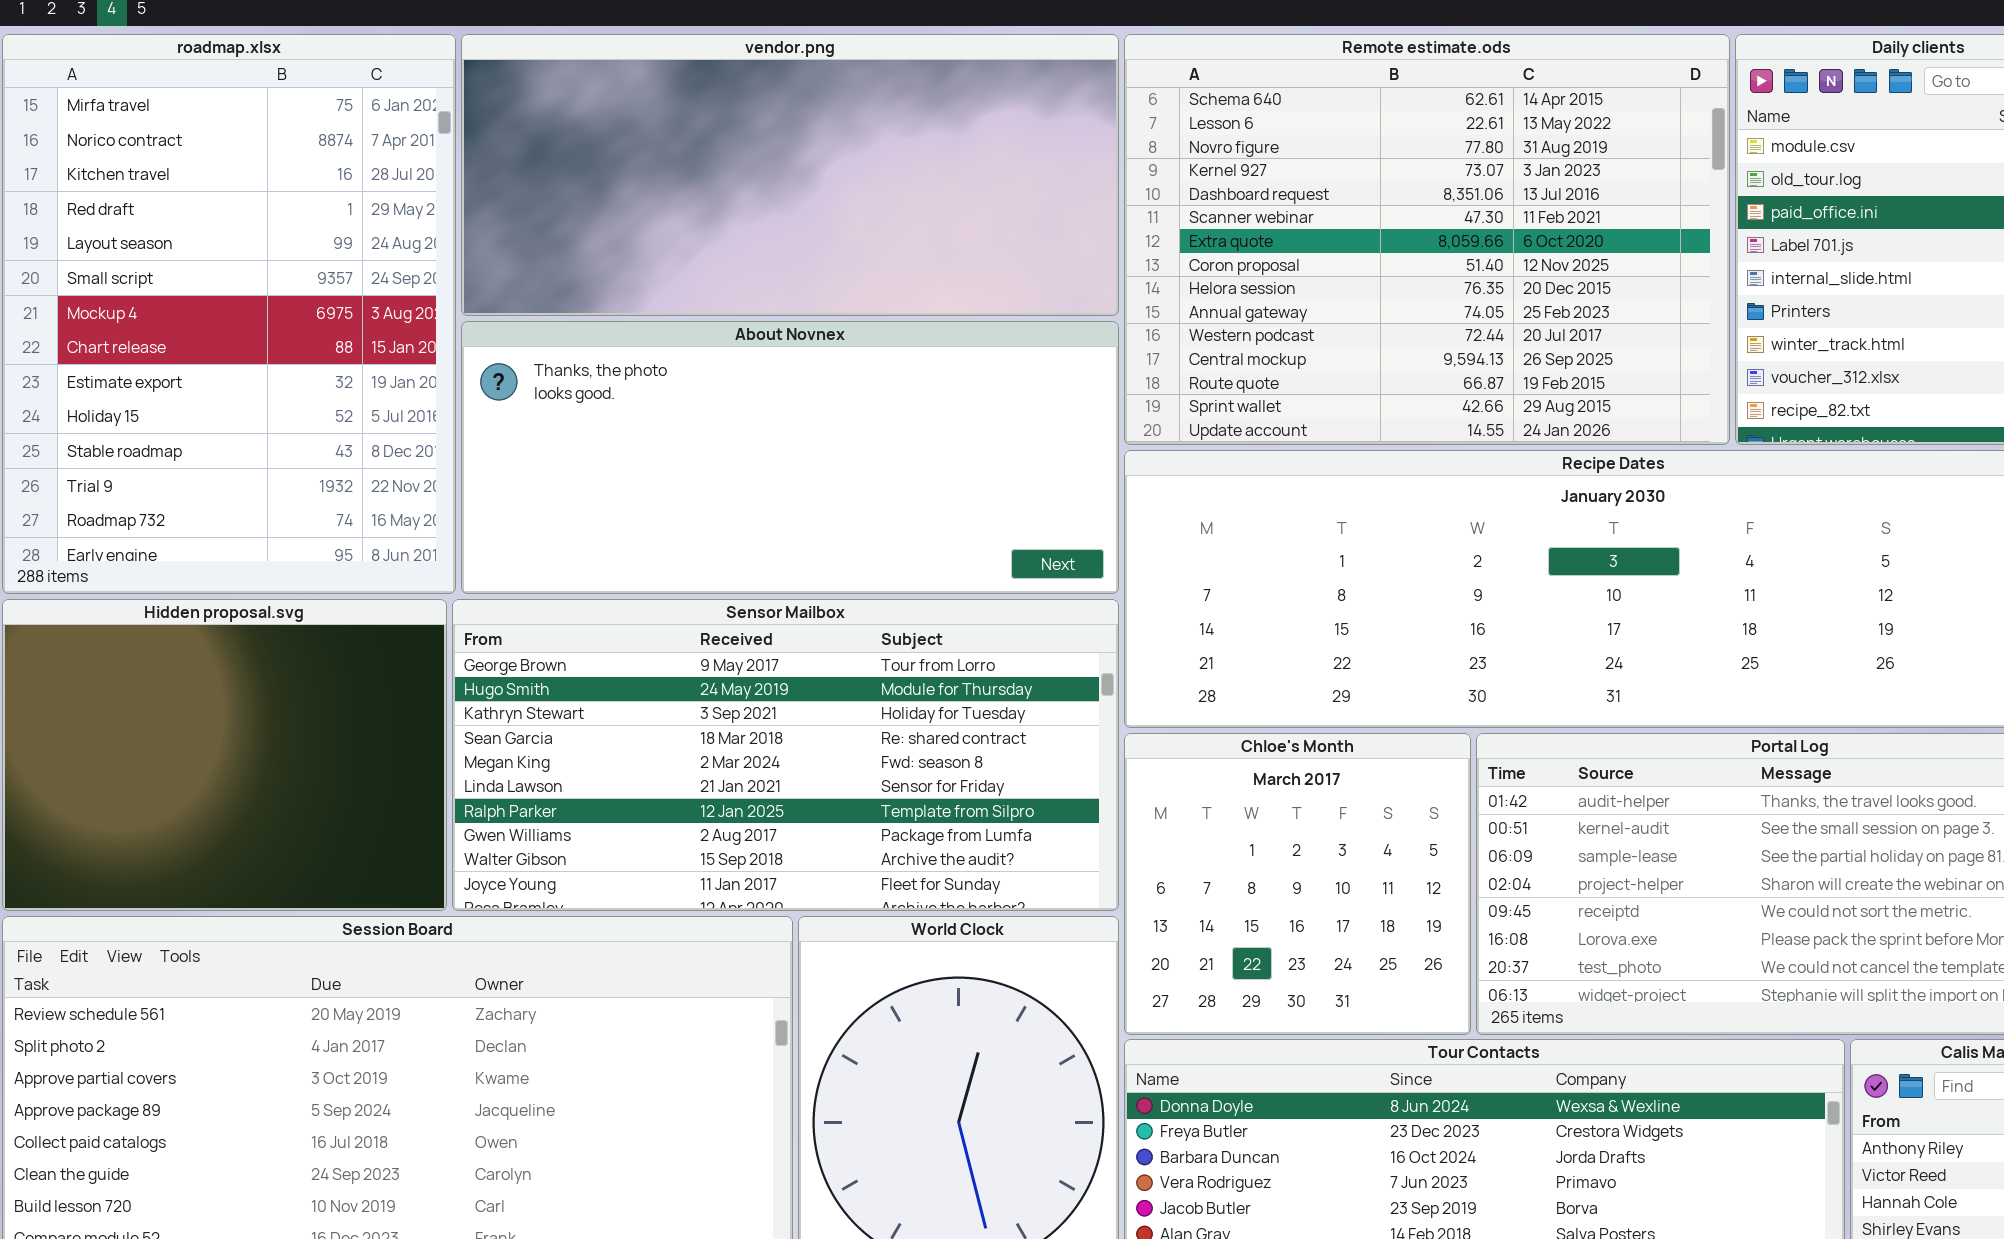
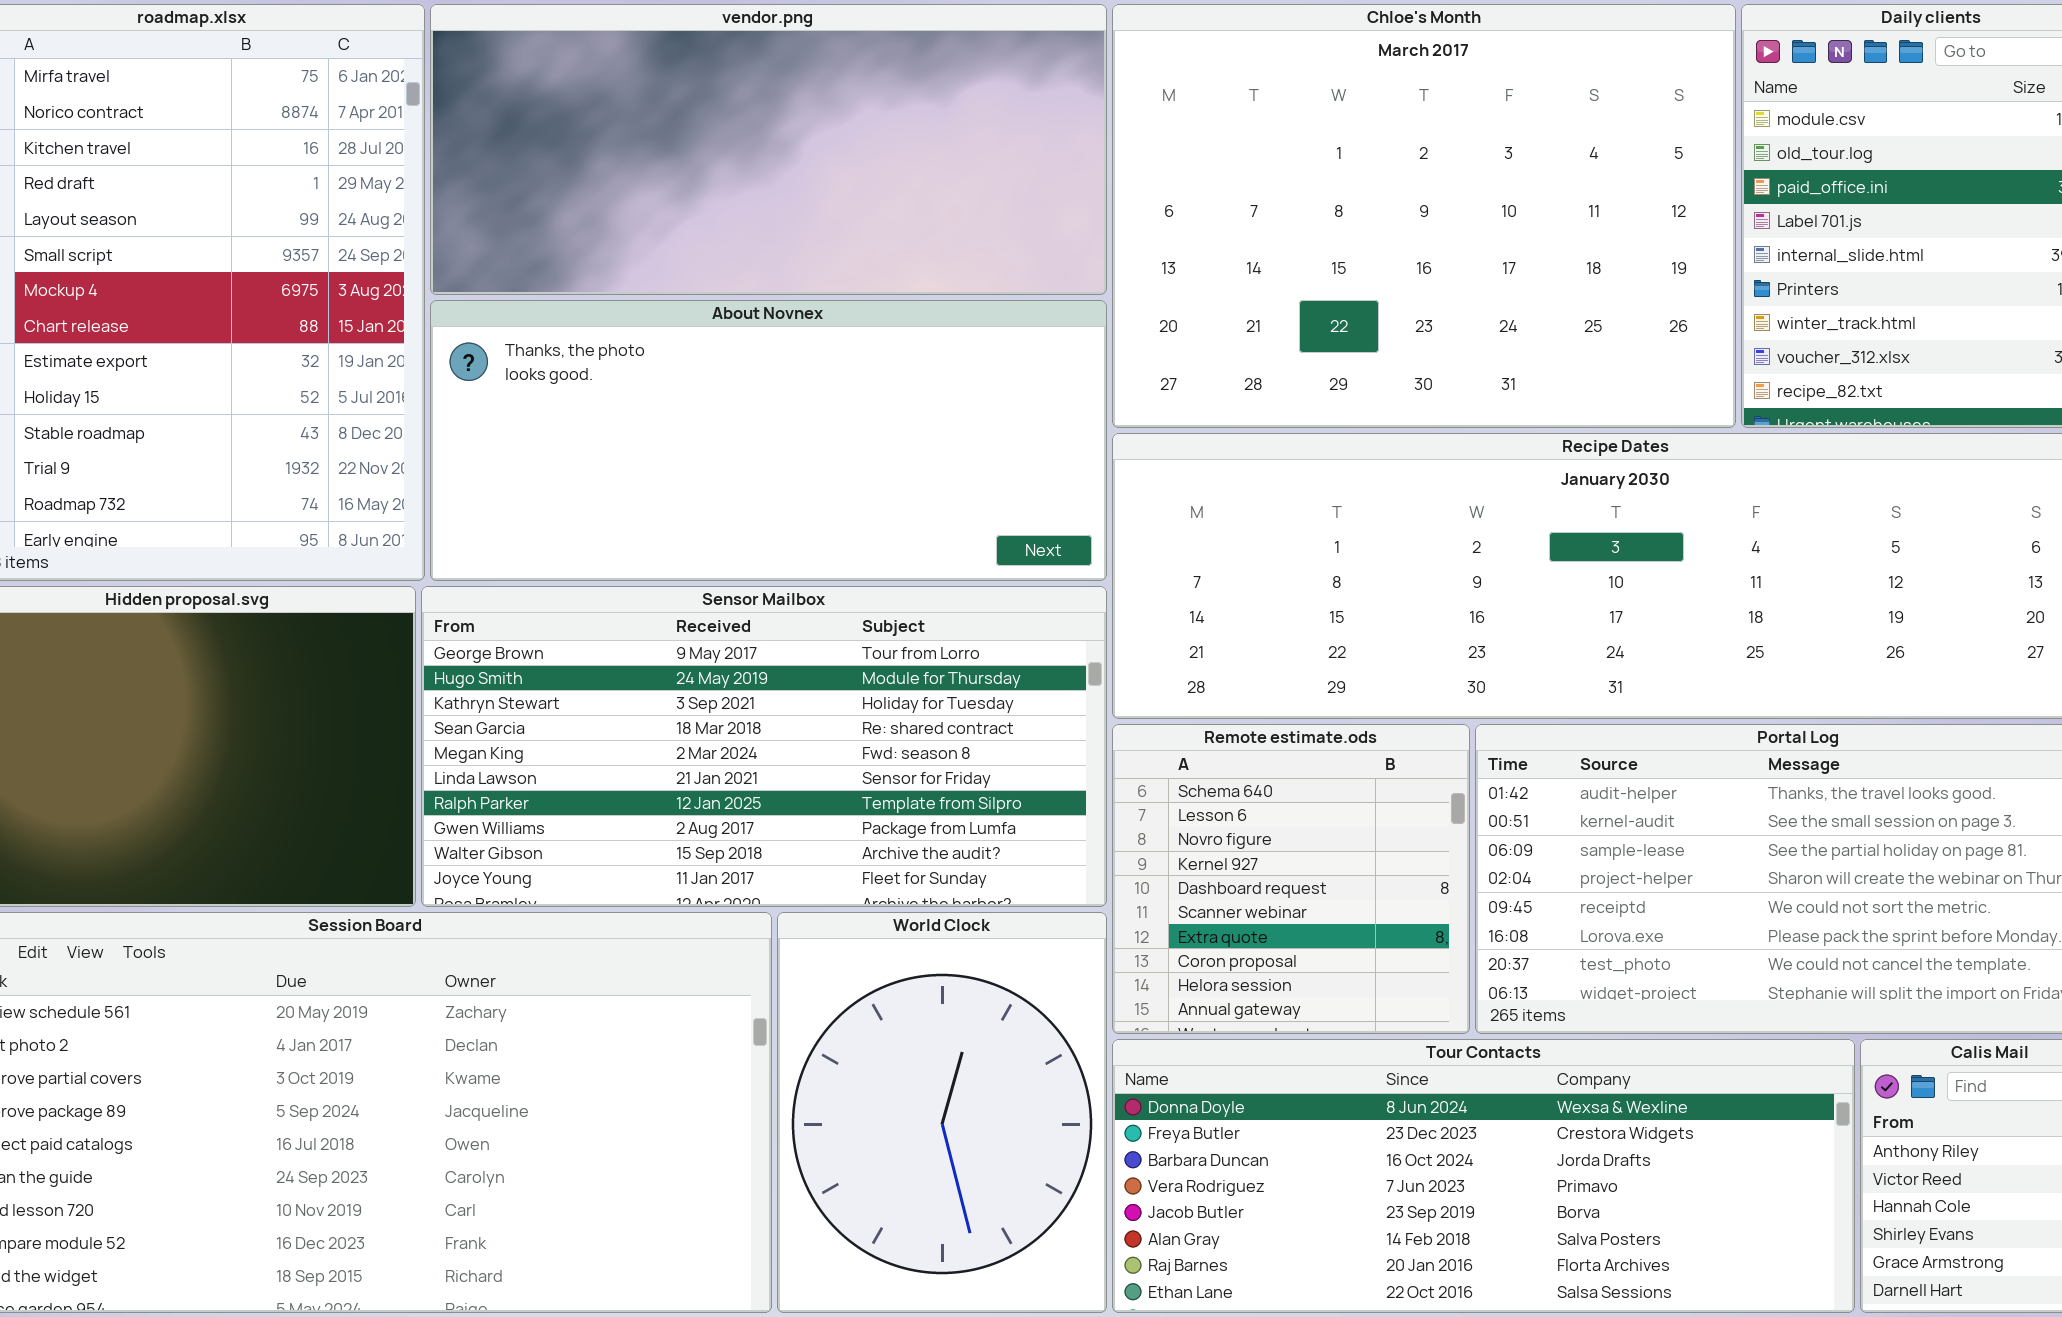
Remote estimate.ods: [1124,34,1730,445] -> [1112,724,1470,1034], moved, resized
Chloe's Month: [1124,733,1471,1035] -> [1112,4,1736,428], moved, resized

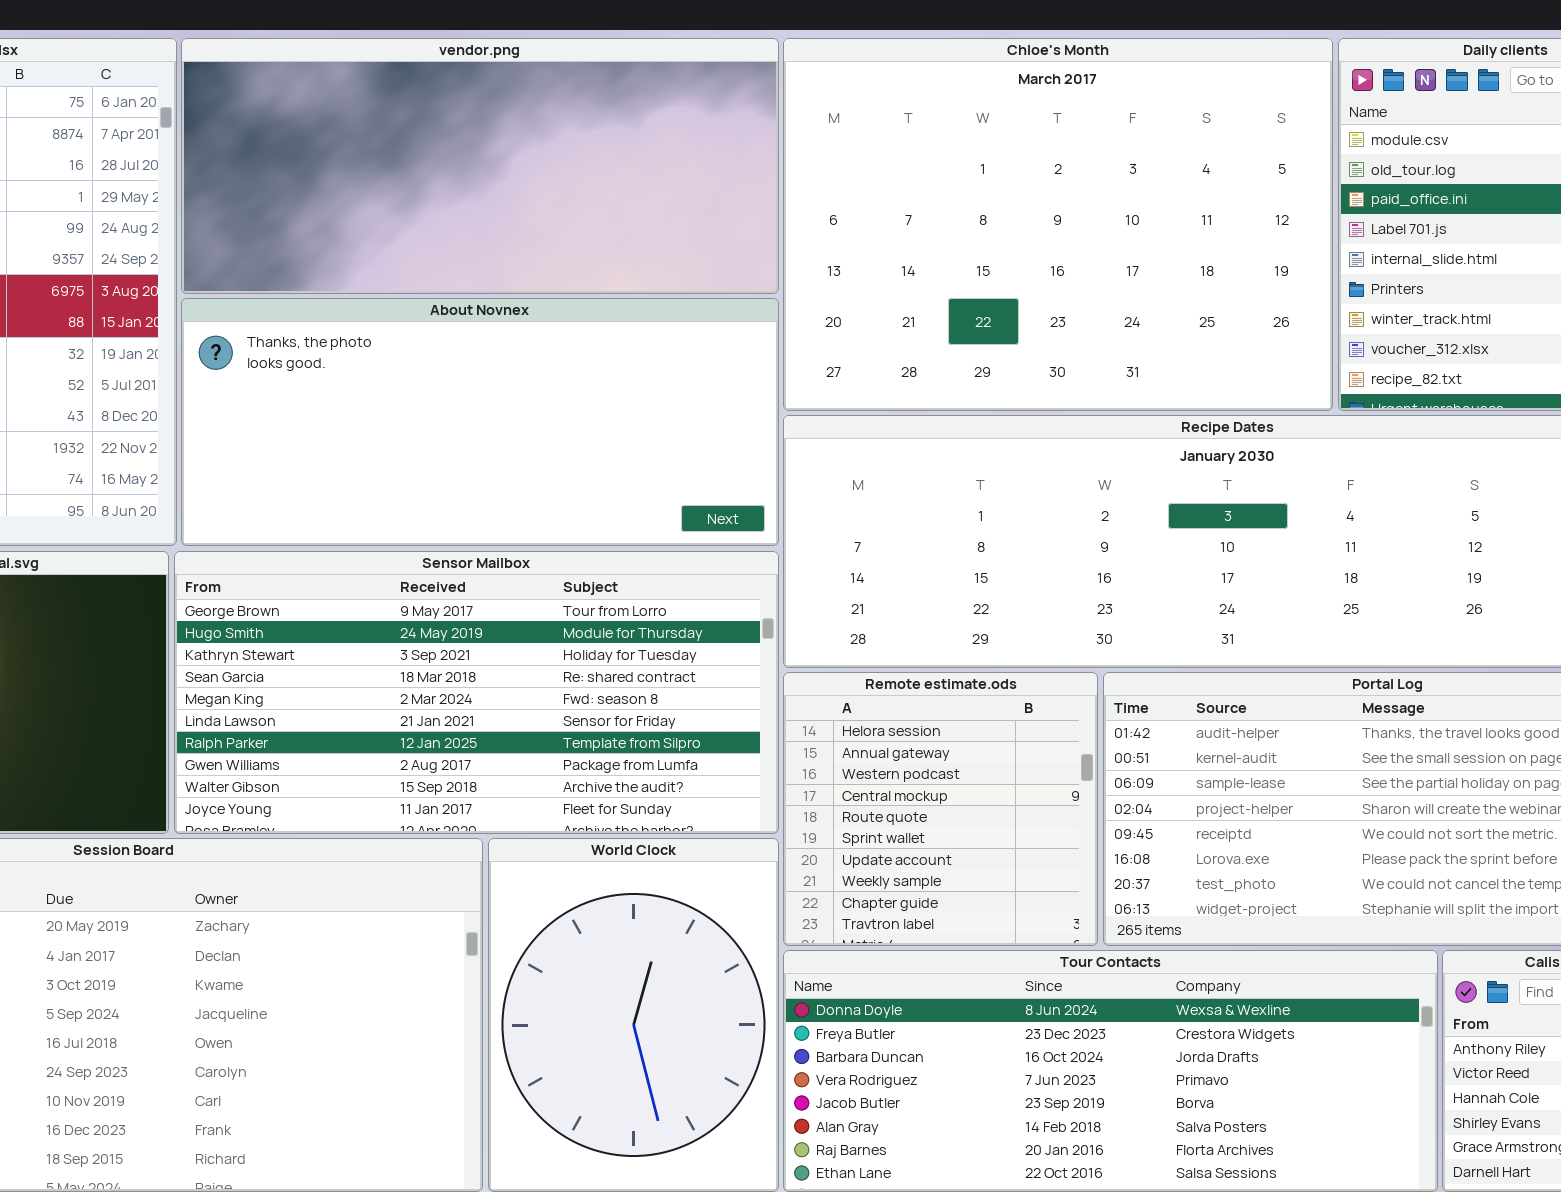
Remote estimate.ods: [1112,724,1470,1034] -> [783,672,1098,946], scrolled down 8 rows

